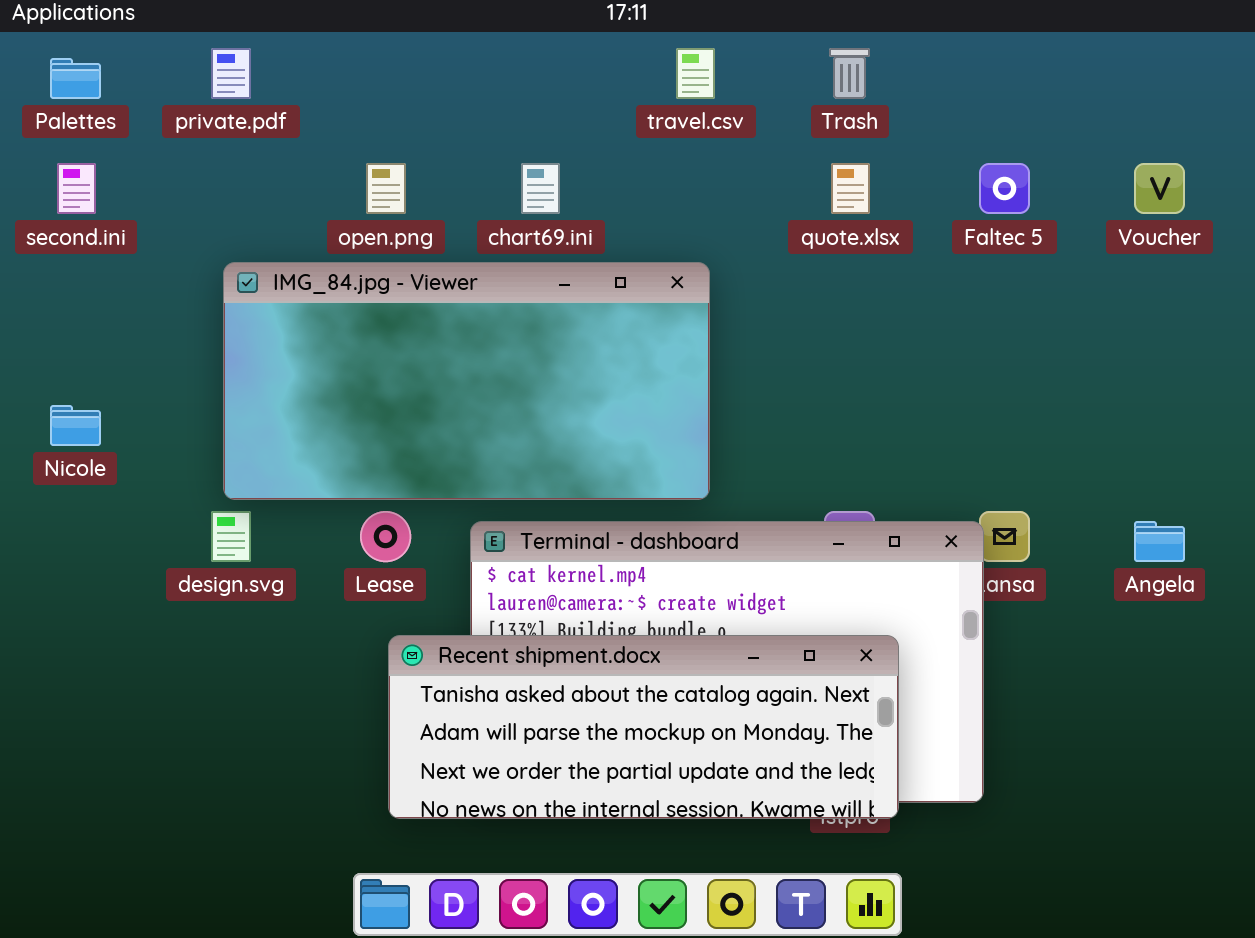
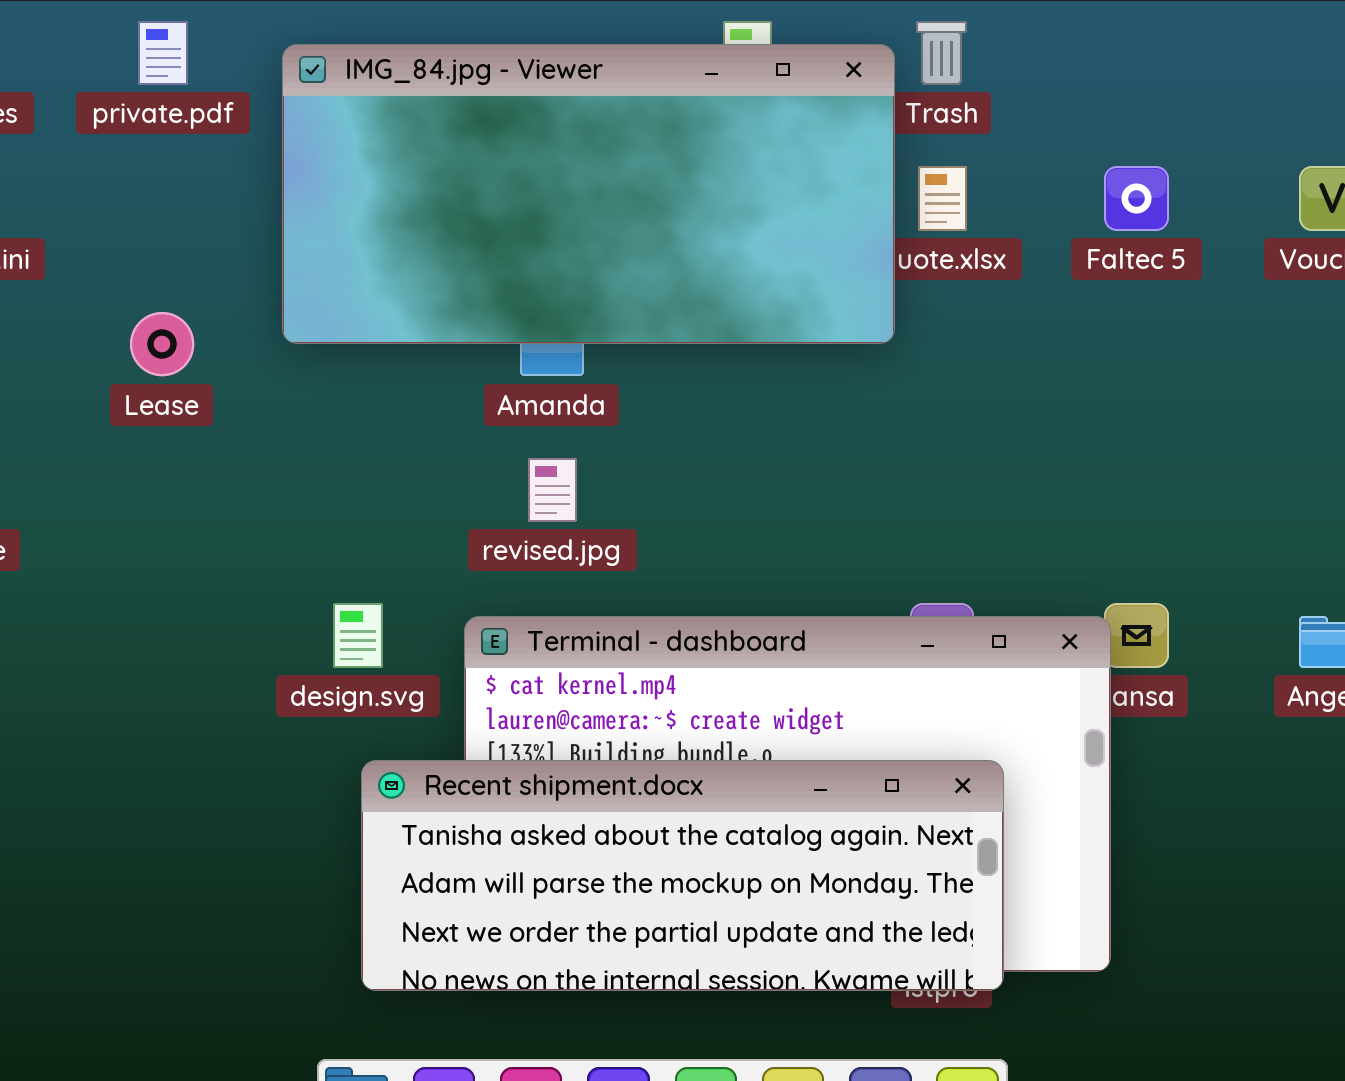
IMG_84.jpg - Viewer: [223,262,710,500] -> [282,44,895,344], moved
design.svg: [211,511,251,562] -> [333,603,383,668], moved
Lease: [360,511,411,562] -> [130,312,194,376], moved

